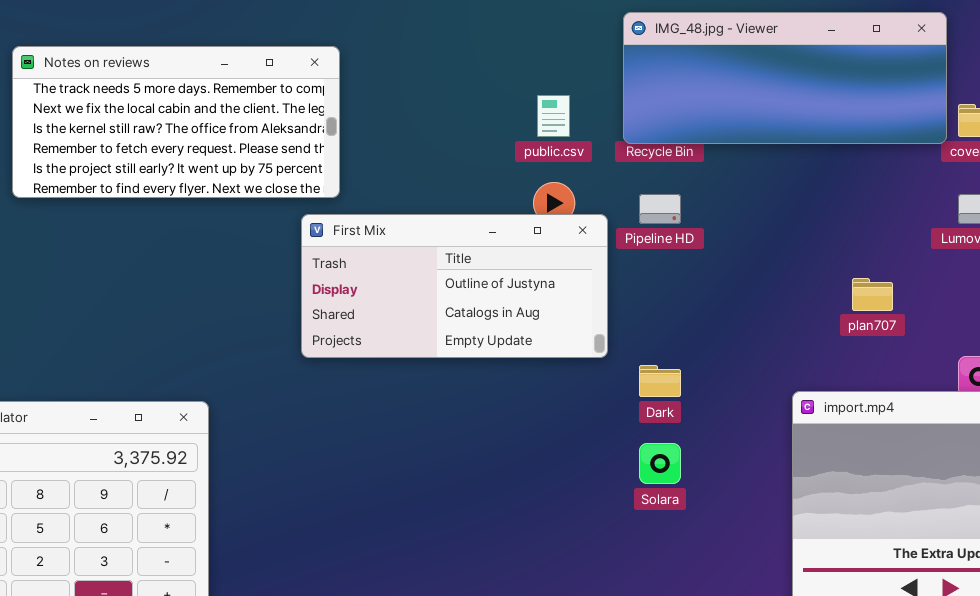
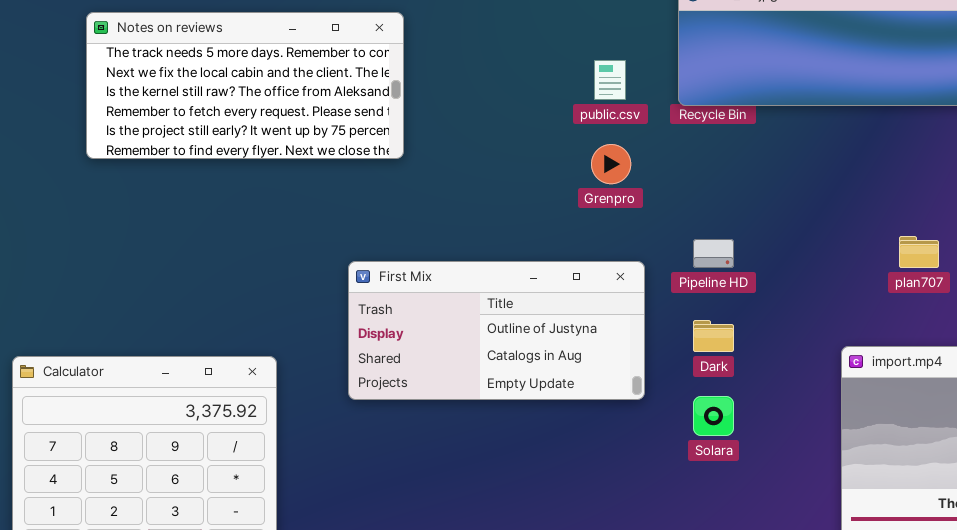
Pipeline HD: [639,194,681,224] -> [693,239,734,268], moved
First Mix: [301,214,608,358] -> [348,261,645,400], moved

